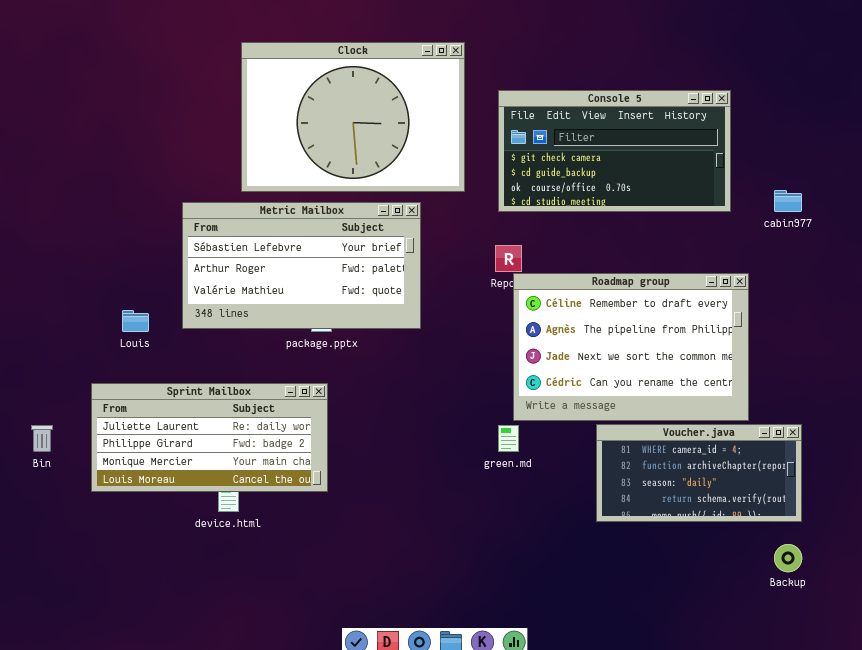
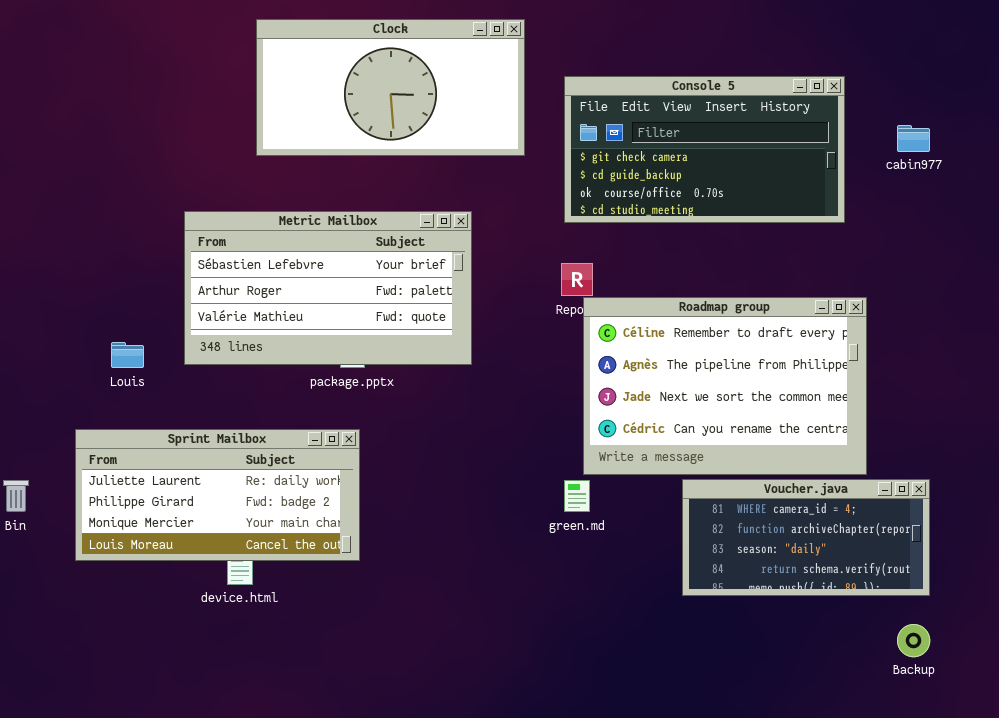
Clock: [241,42,465,192] -> [256,19,525,156], resized
cabin977: [774,190,802,212] -> [897,125,930,152], moved

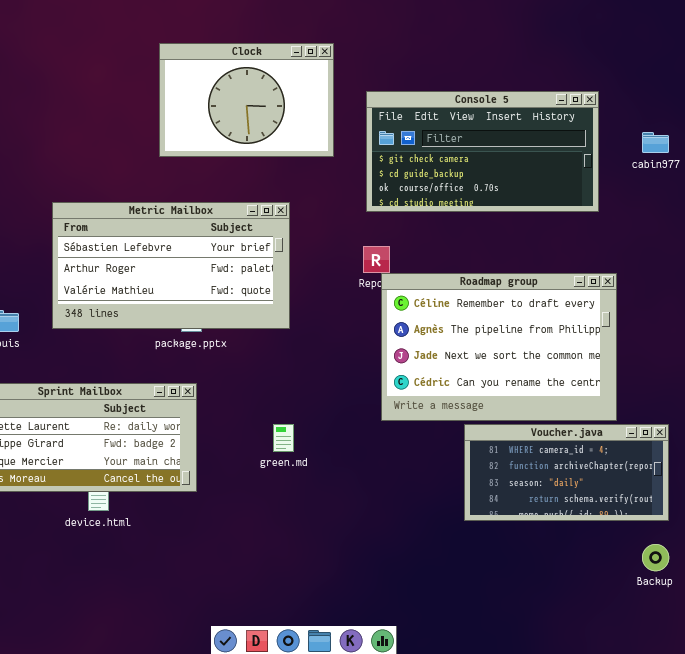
Clock: [256,19,525,156] -> [159,43,334,157], resized
green.md: [564,480,590,512] -> [273,424,294,452], moved

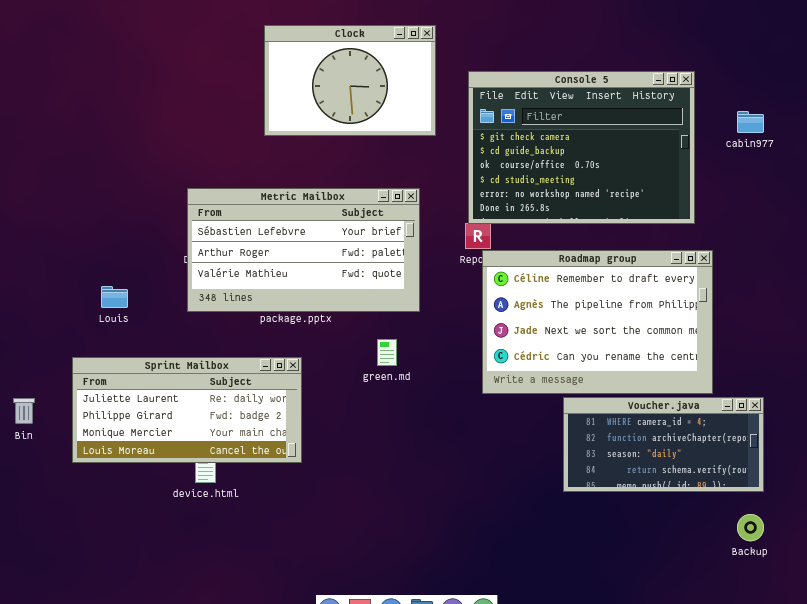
Console 5: [366,91,599,212] -> [468,71,695,224], resized
Metric Mailbox: [52,202,290,329] -> [187,188,420,312], moved
green.md: [273,424,294,452] -> [377,339,397,366], moved

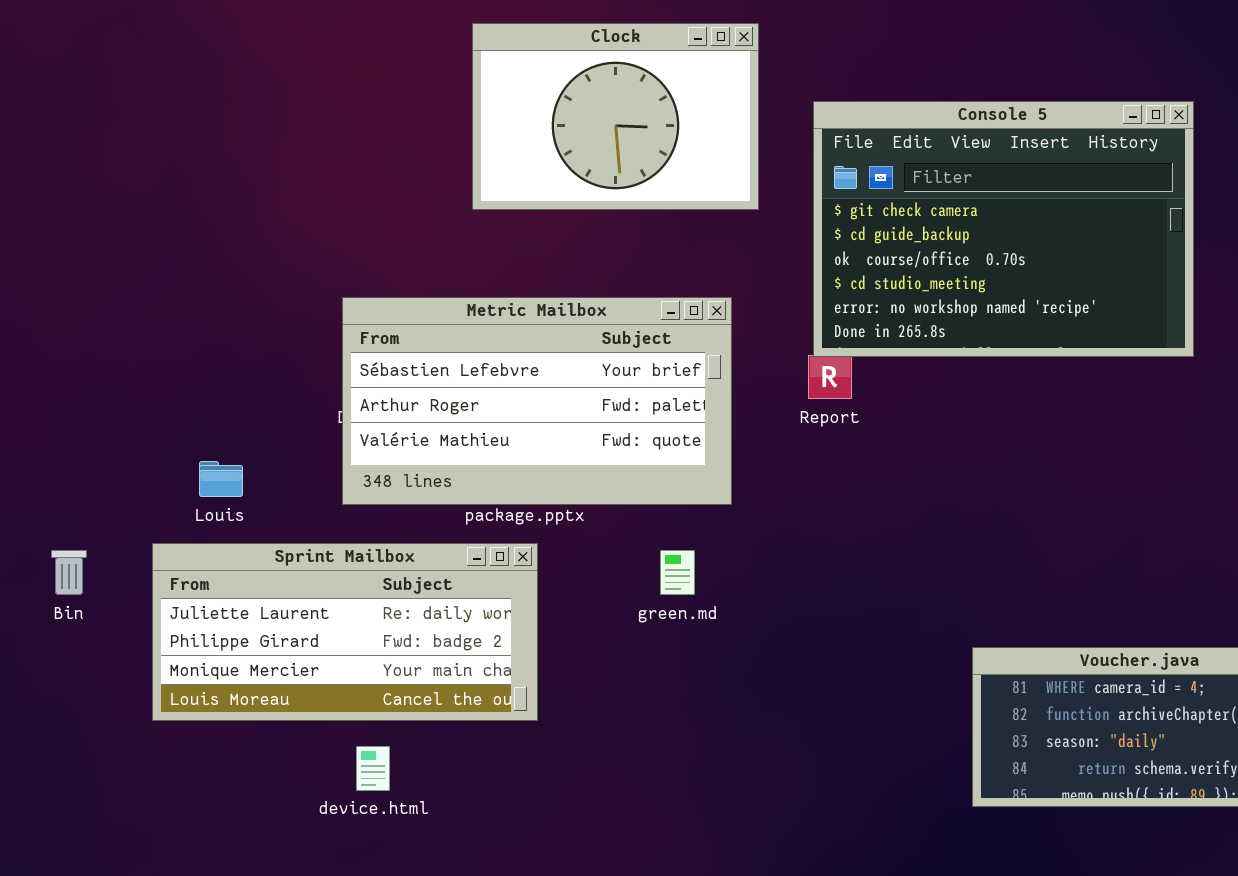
Roadmap group: [482,250,713,394] -> none, closed
Sprint Mailbox: [72,357,302,463] -> [152,543,538,721], moved
Bin: [13,398,35,424] -> [51,550,87,595], moved

